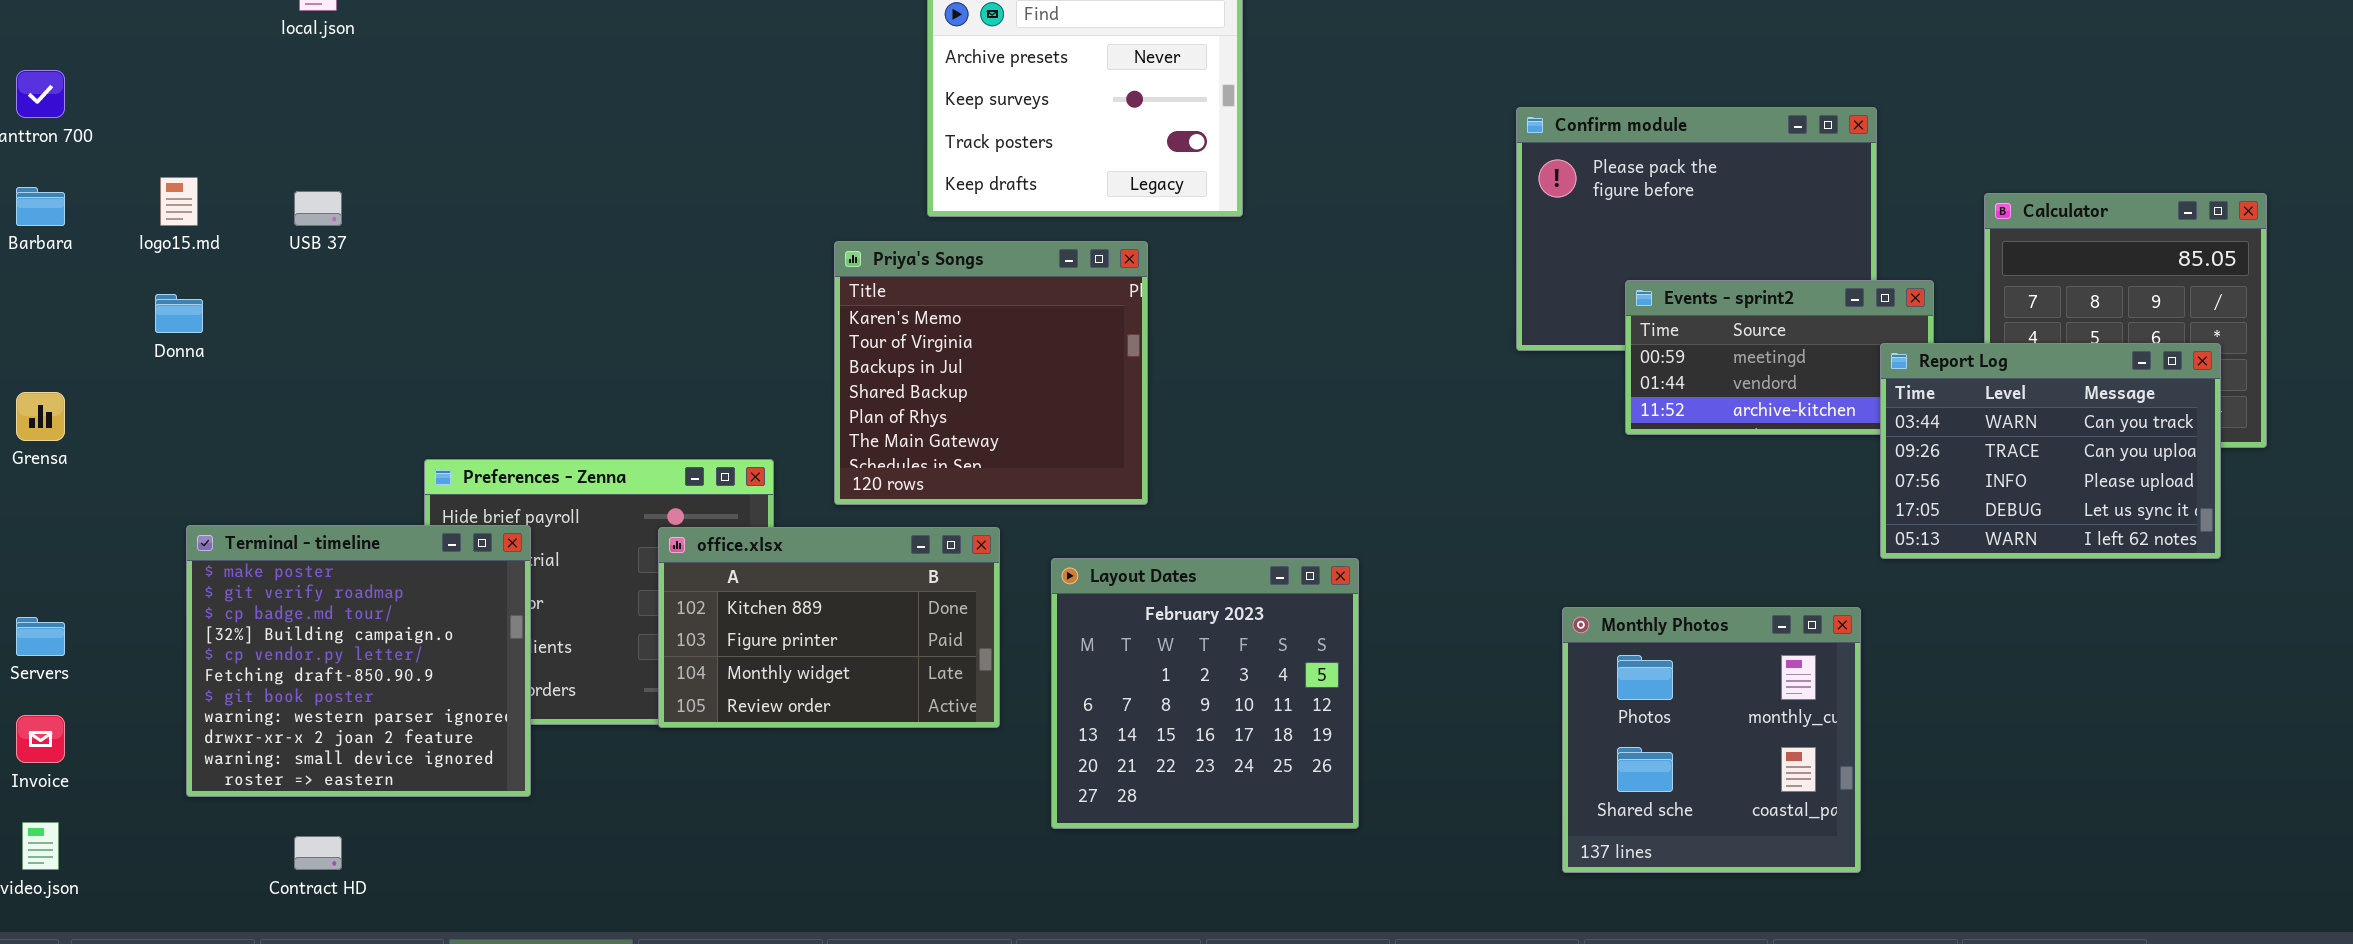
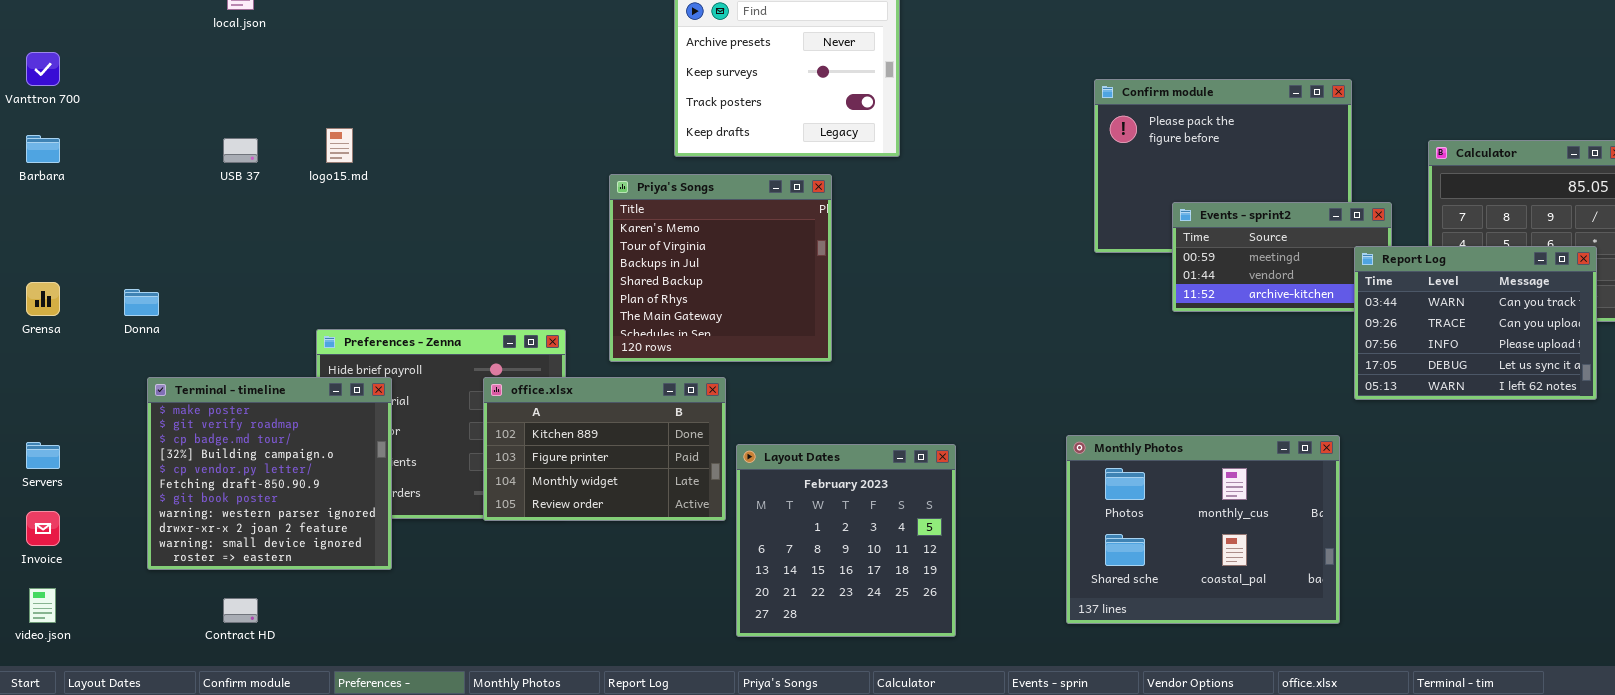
logo15.md: [160,177,198,226] -> [326,128,353,163], moved
Donna: [155,294,203,333] -> [124,289,159,316], moved
Layout Dates: [1051,558,1359,829] -> [736,444,956,637], moved
Monthly Photos: [1562,607,1861,873] -> [1066,435,1340,624], resized

